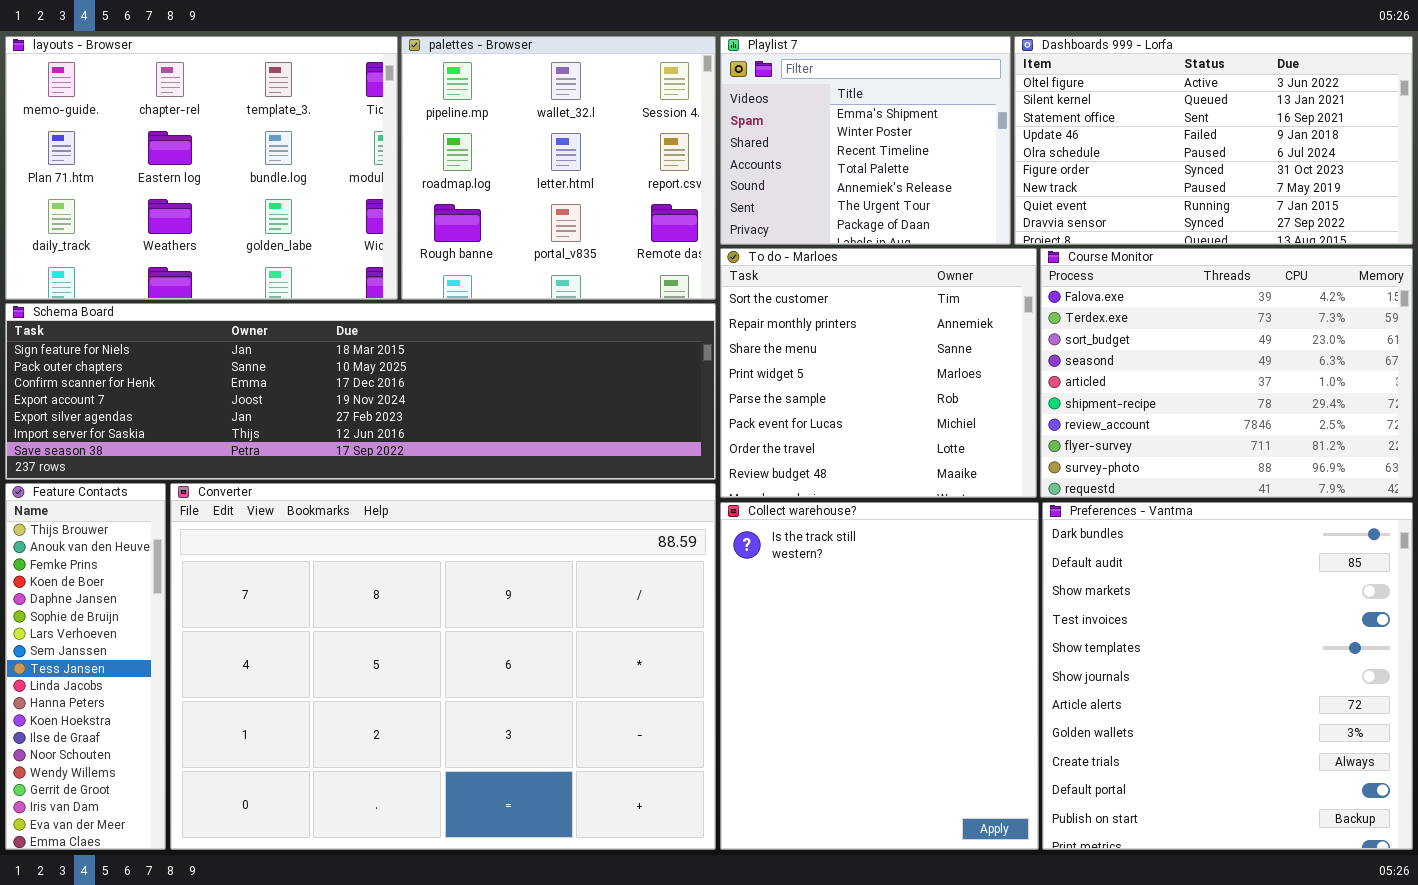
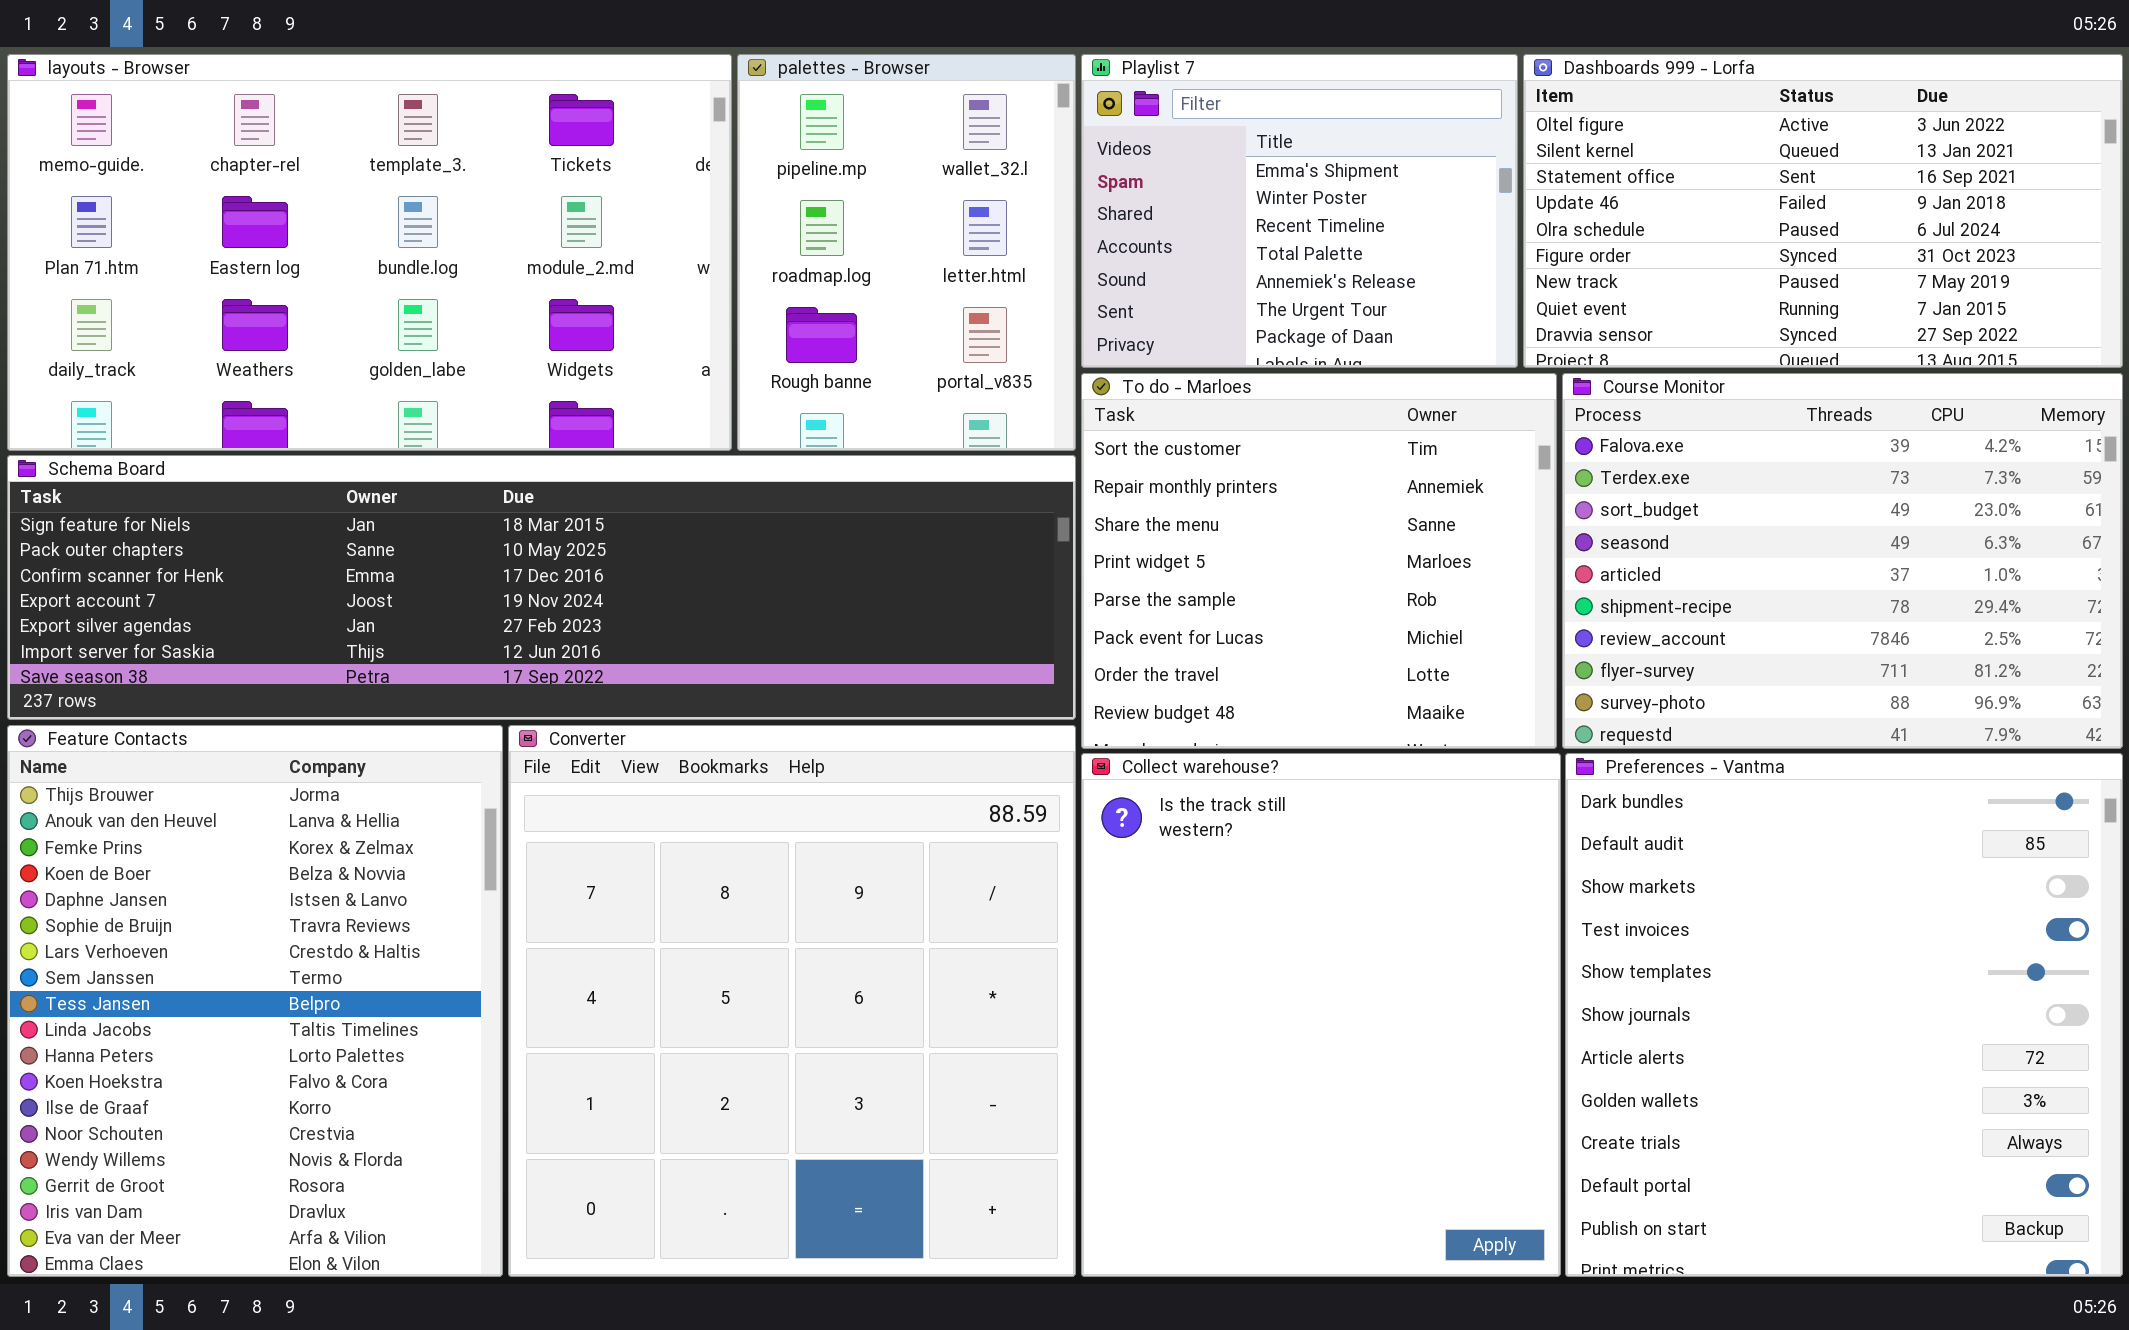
layouts - Browser: [5,36,398,300] -> [7,54,732,451], resized
palettes - Browser: [401,36,716,300] -> [737,54,1076,451], resized
Feature Contacts: [5,483,166,850] -> [7,725,503,1277], resized
Converter: [170,483,716,850] -> [508,725,1076,1277], resized

